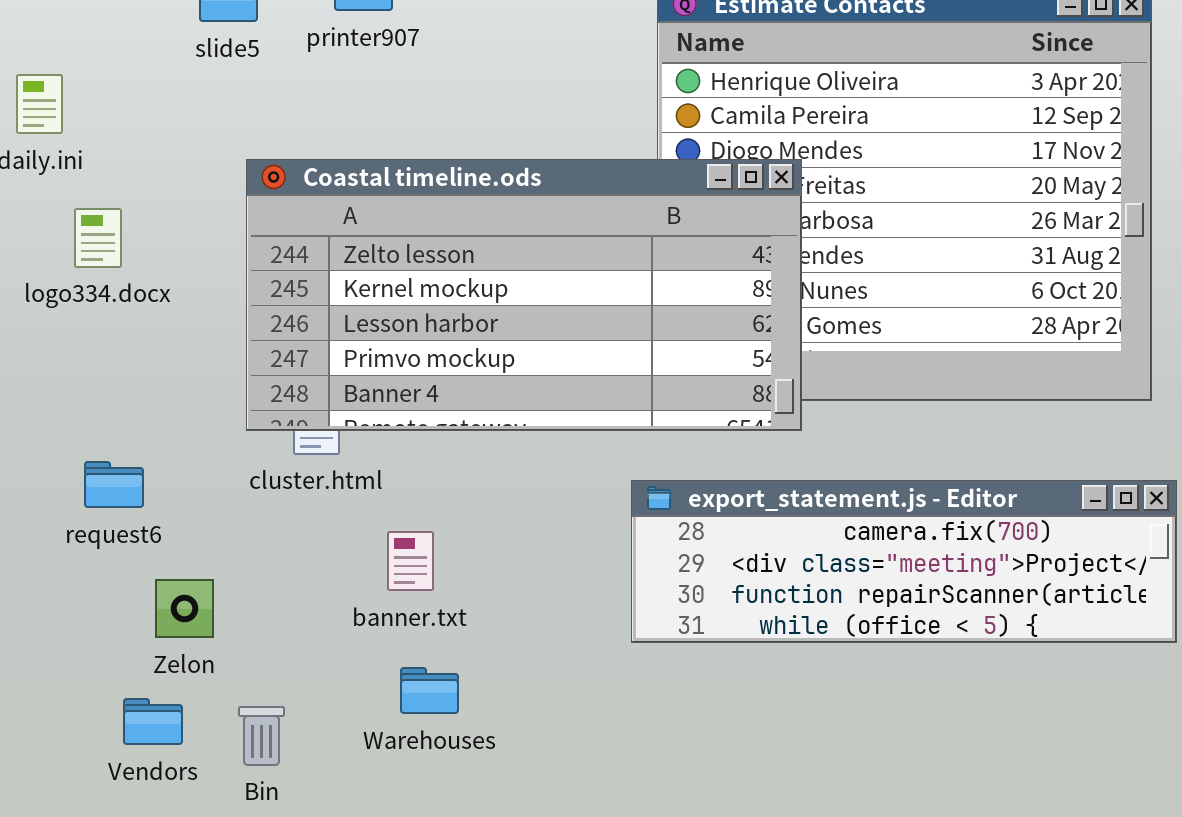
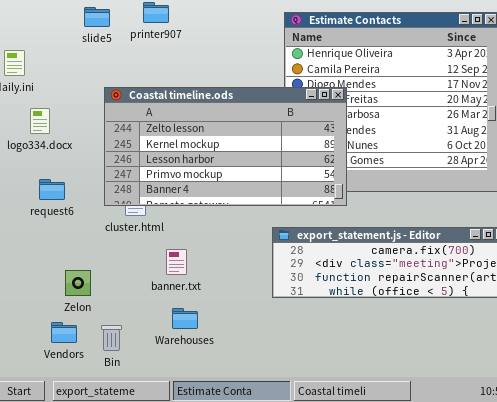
request6: [84,461,144,508] -> [39,179,65,200], moved

